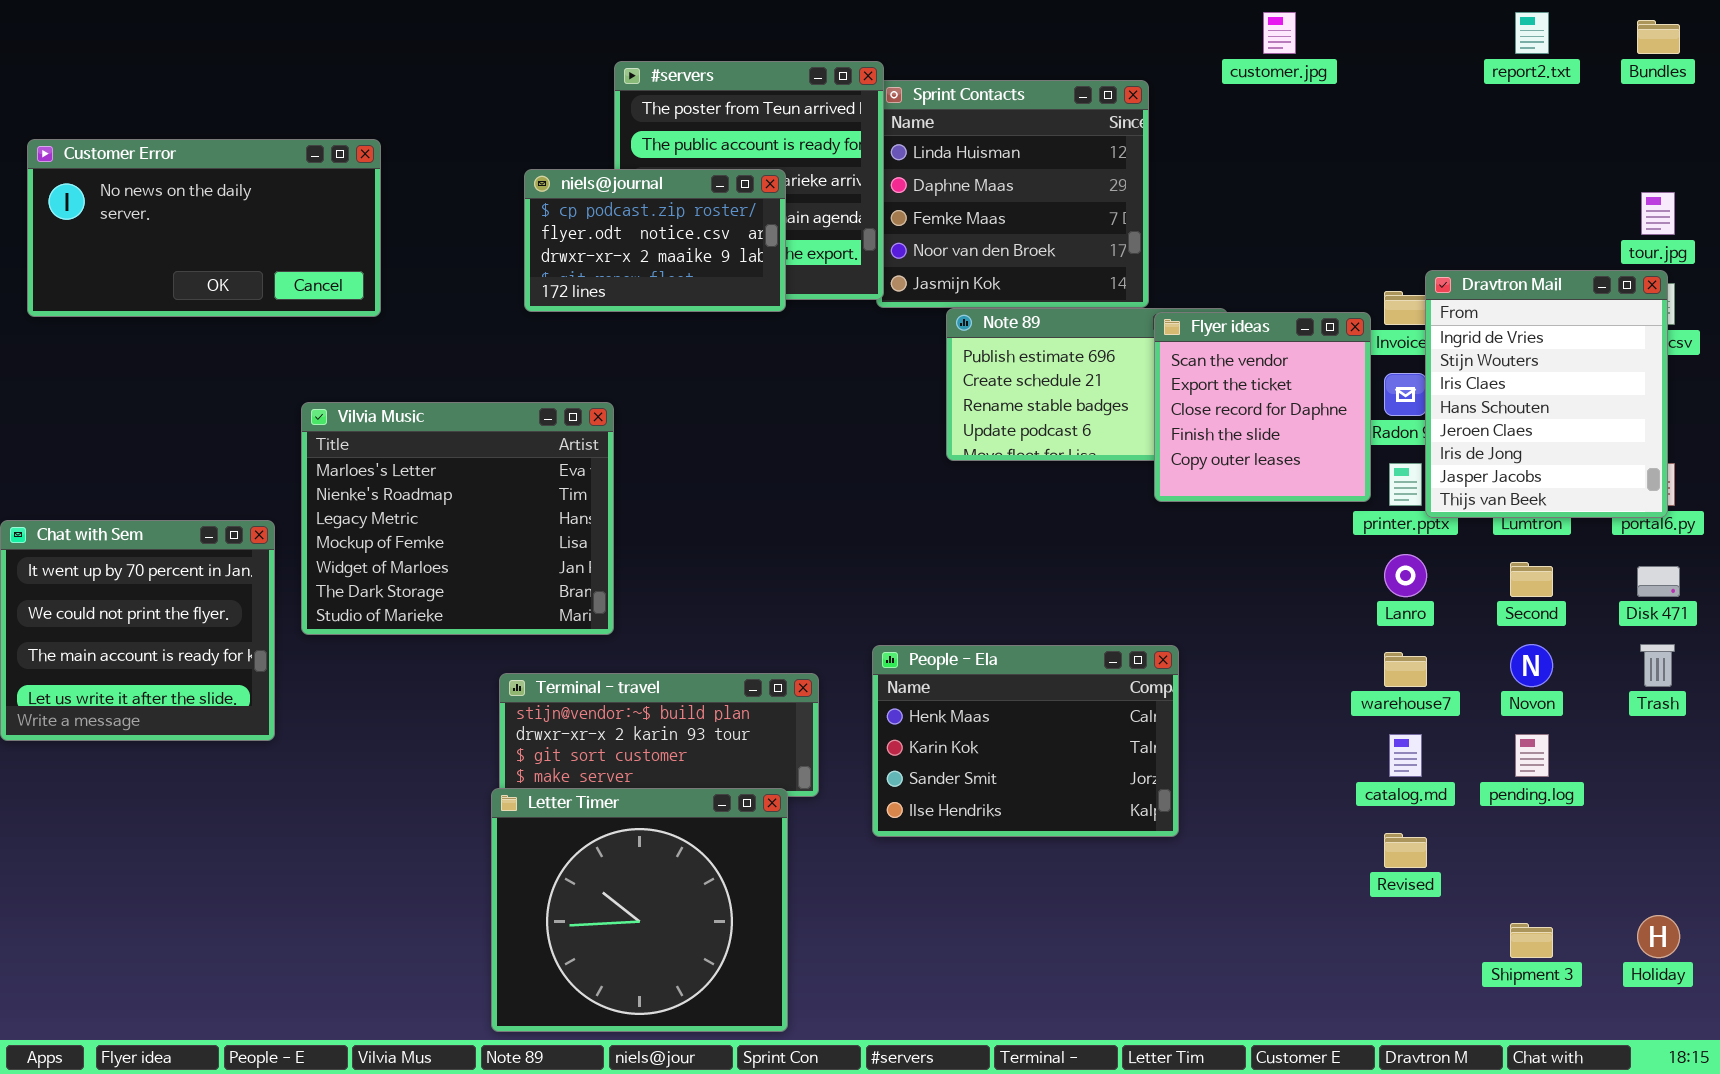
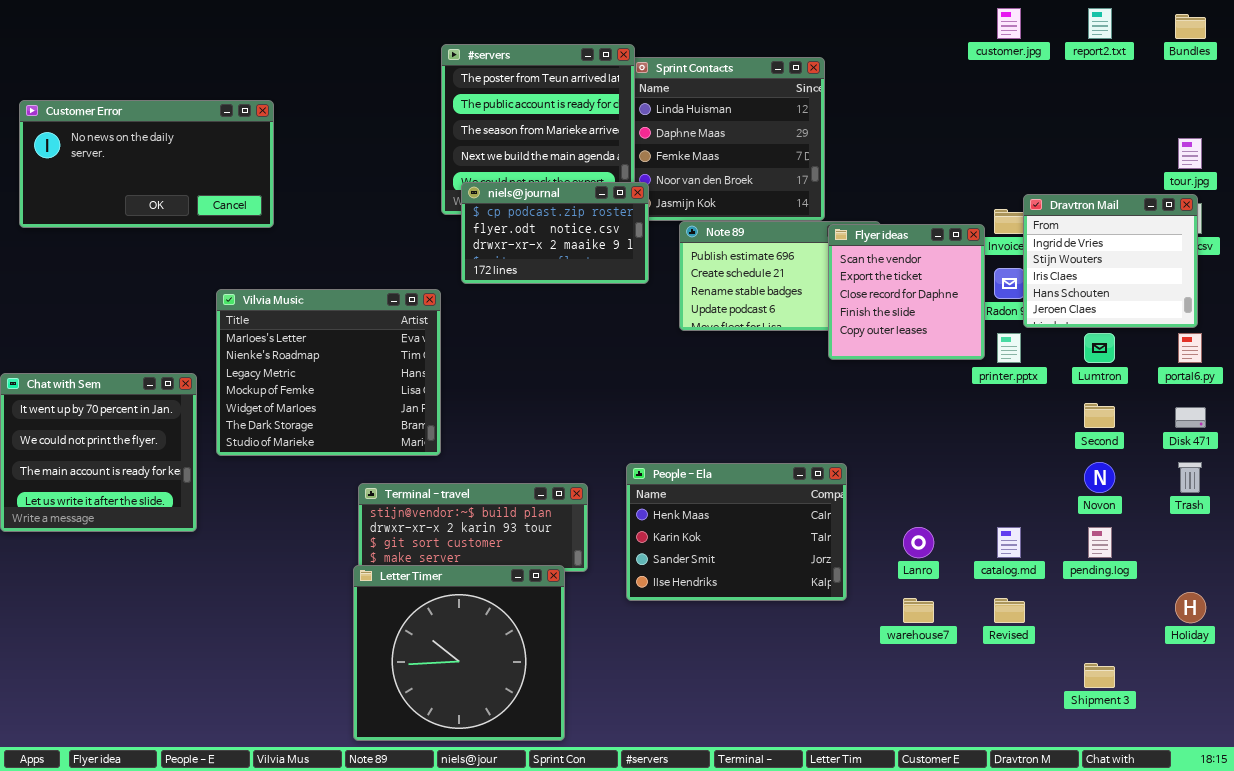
customer.jpg: [1263,12,1296,54] -> [997,8,1021,39], moved
niels@journal: [524,169,786,312] -> [461,182,649,284], moved
Dravtron Mail: [1425,270,1668,518] -> [1023,194,1198,328], resized
Lanro: [1384,554,1427,597] -> [903,527,934,558], moved
warehouse7: [1384,652,1427,687] -> [903,598,934,623], moved
Holiday: [1637,915,1680,958] -> [1175,592,1206,623], moved

